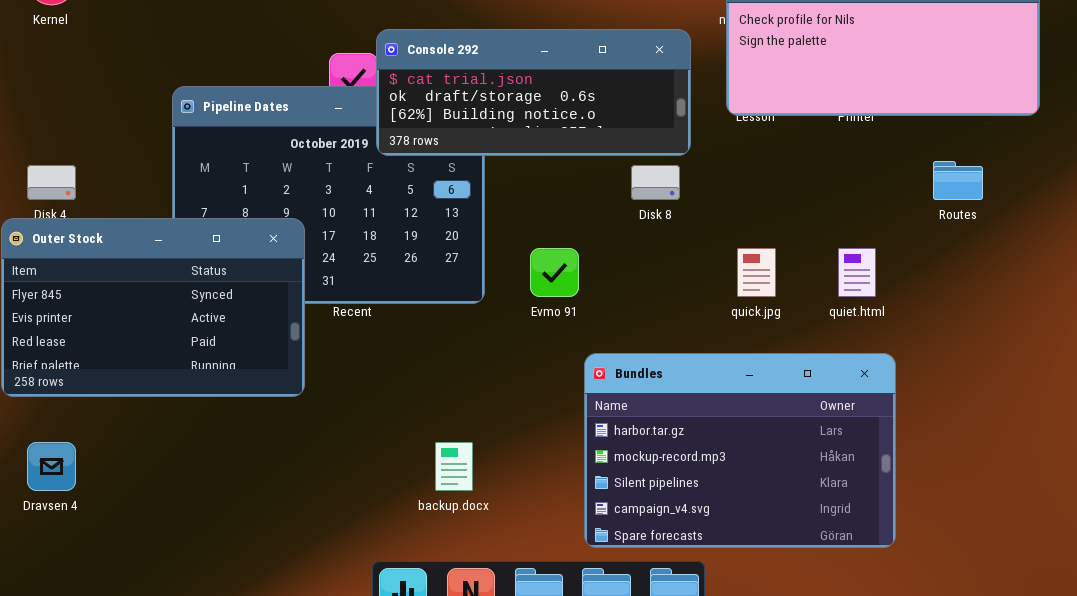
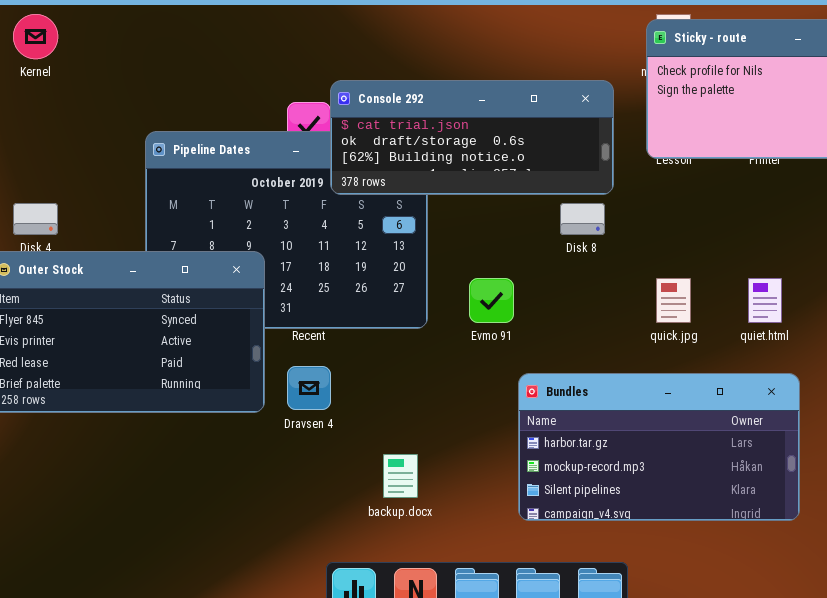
Bundles: [584,353,896,548] -> [518,373,800,521], resized
Dravsen 4: [27,442,76,491] -> [287,366,331,410], moved

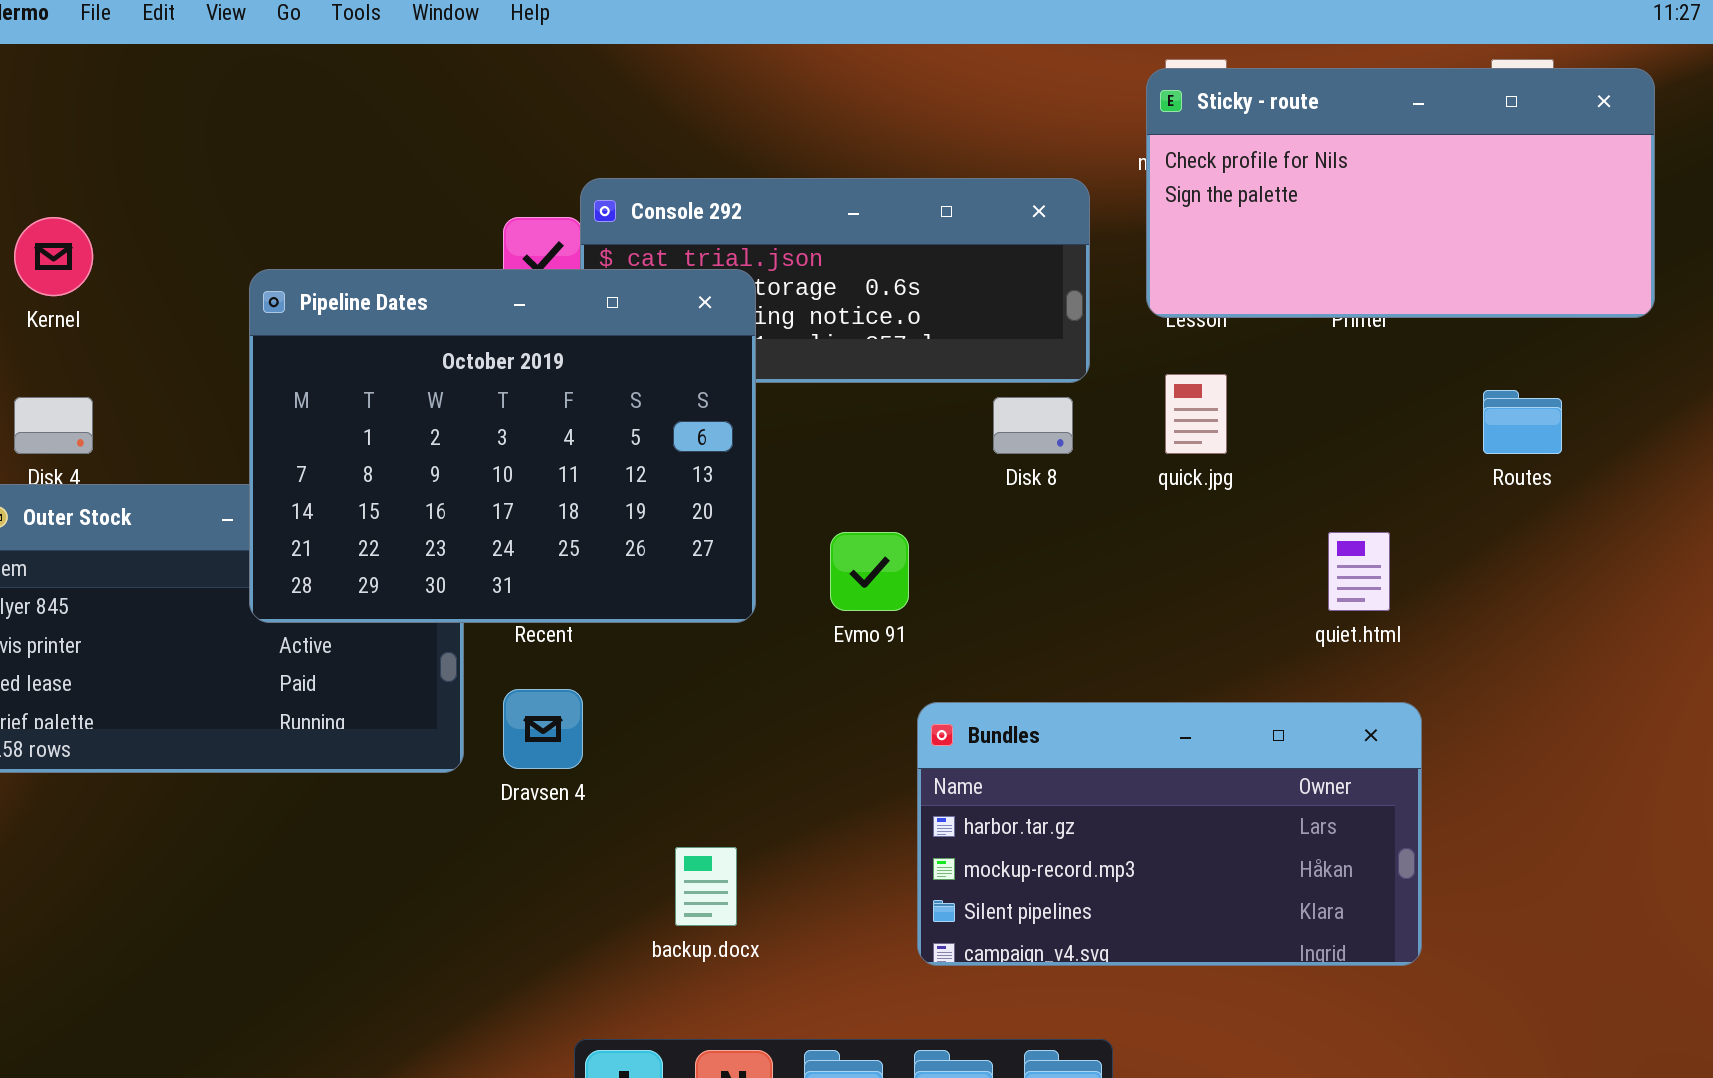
Kernel: [13,14,58,59] -> [14,217,93,296], moved
Pipeline Dates: [145,131,428,329] -> [249,269,756,623], raised
quick.jpg: [656,278,691,323] -> [1165,374,1227,454], moved

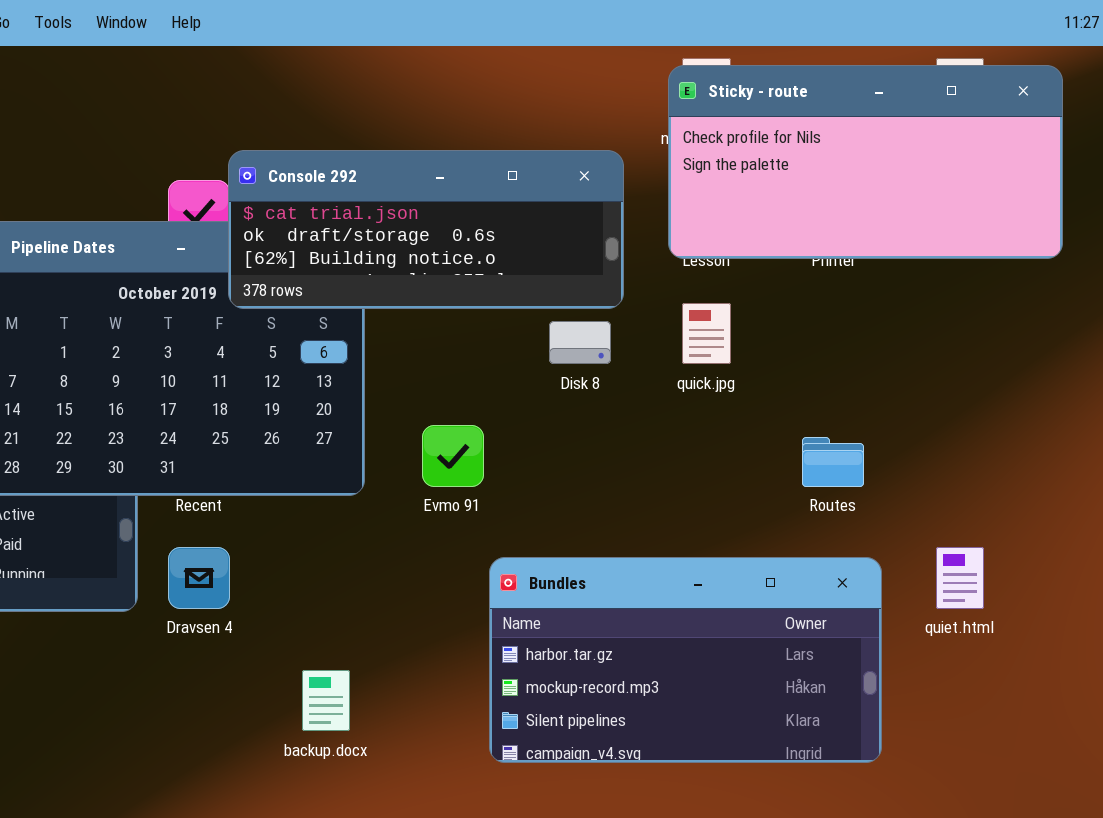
Console 292: [580,178,1090,383] -> [228,150,624,309], raised
Routes: [1483,390,1562,454] -> [802,437,864,487], moved
quiet.html: [1328,532,1390,611] -> [936,547,984,609], moved

